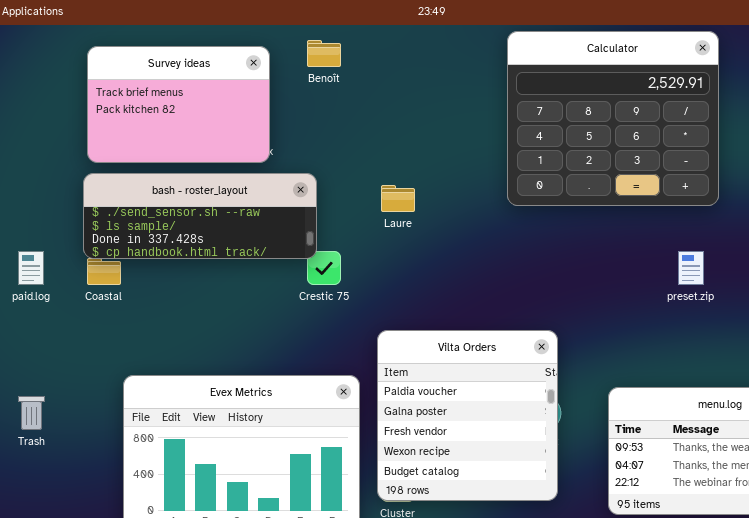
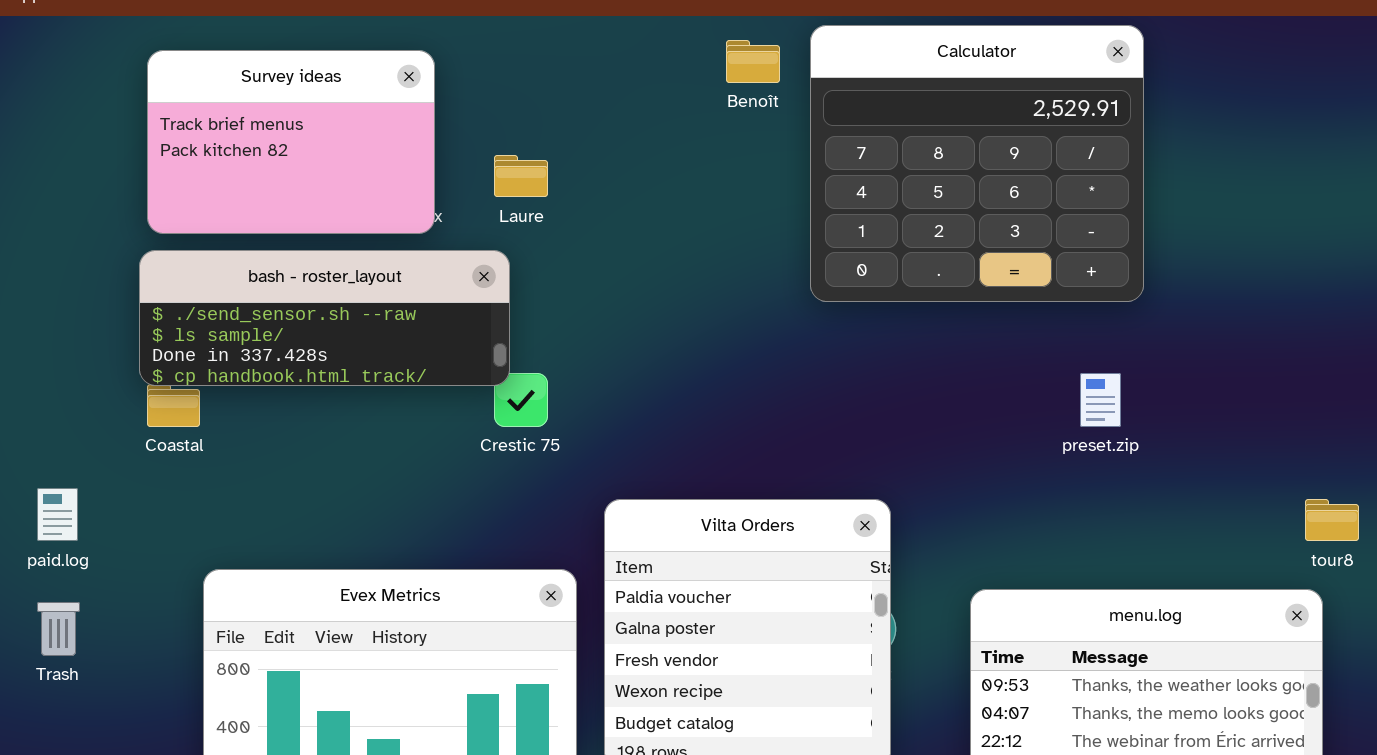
Benoît: [307,40,341,67] -> [726,40,780,83], moved
Laure: [381,185,415,212] -> [494,155,548,197], moved
paid.log: [18,251,44,285] -> [37,488,78,541], moved

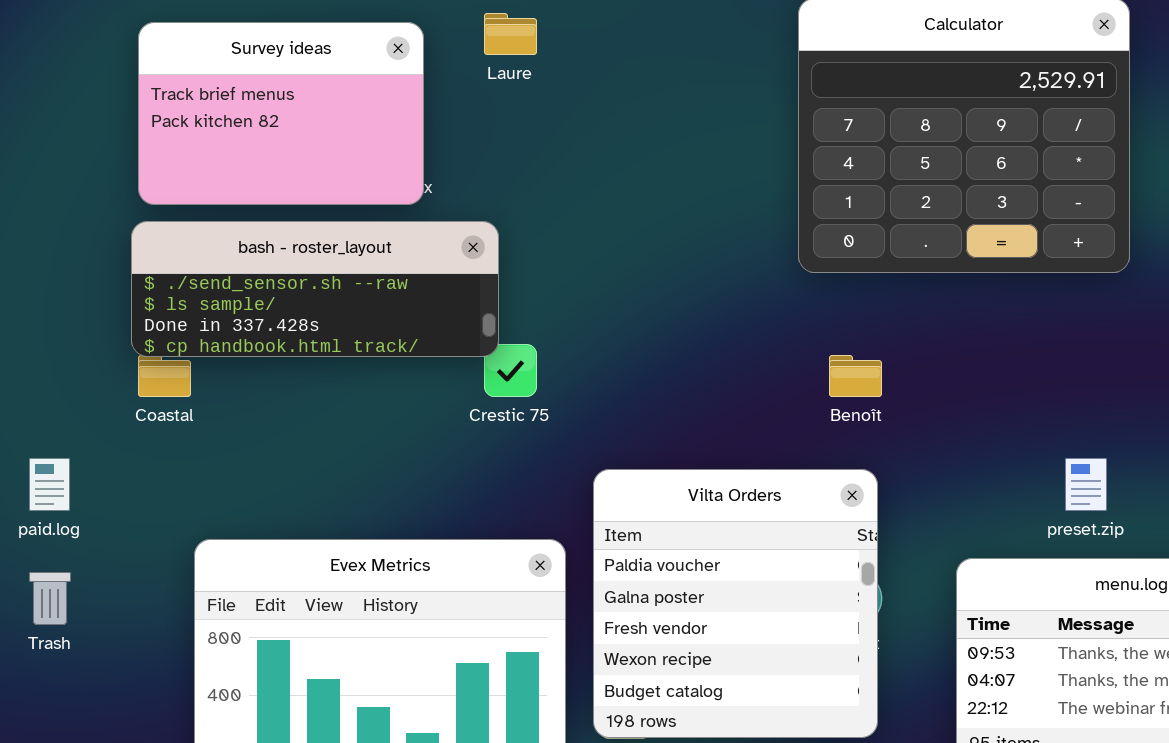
Benoît: [726,40,780,83] -> [829,355,882,397], moved
Laure: [494,155,548,197] -> [484,13,537,55], moved
preset.zip: [1080,373,1121,427] -> [1065,458,1107,511], moved

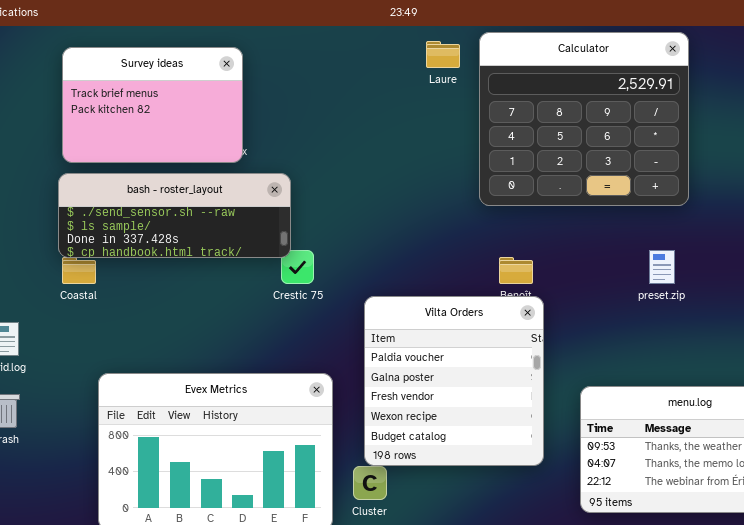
Laure: [484,13,537,55] -> [426,41,460,68], moved
preset.zip: [1065,458,1107,511] -> [649,250,675,284], moved
Vilta Orders: [593,469,878,738] -> [364,296,544,466], moved

